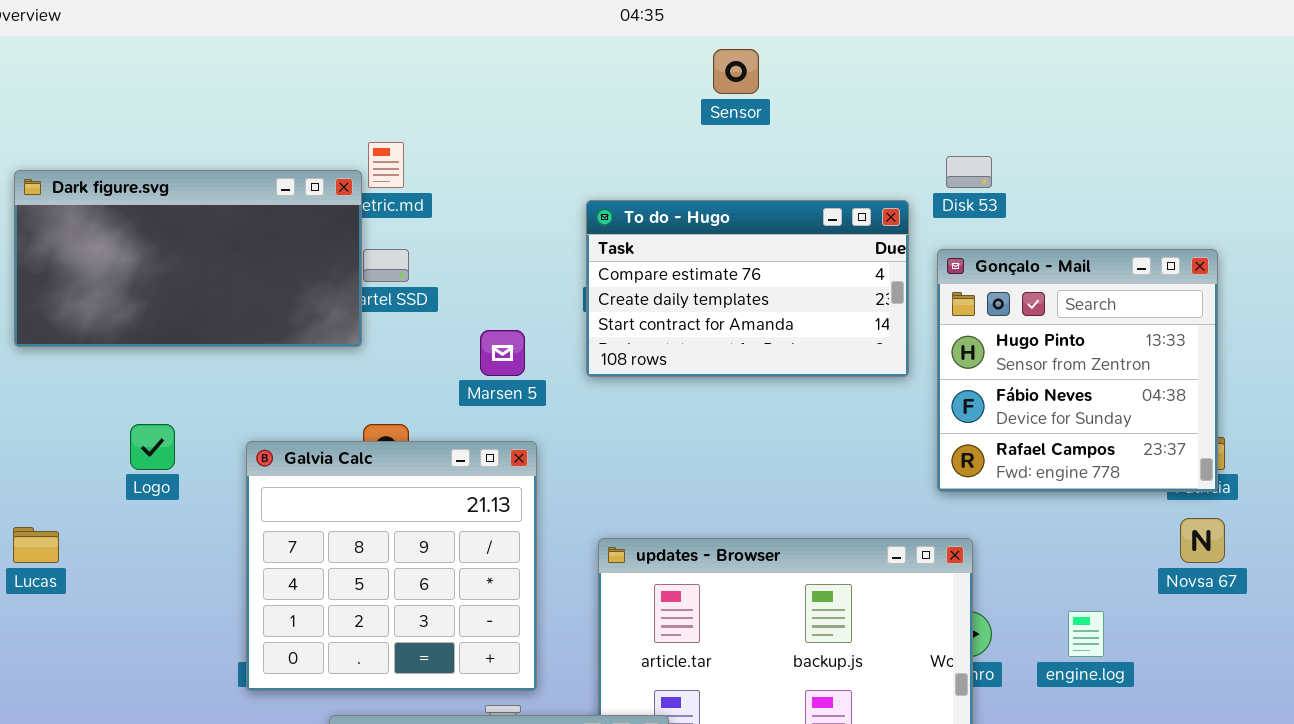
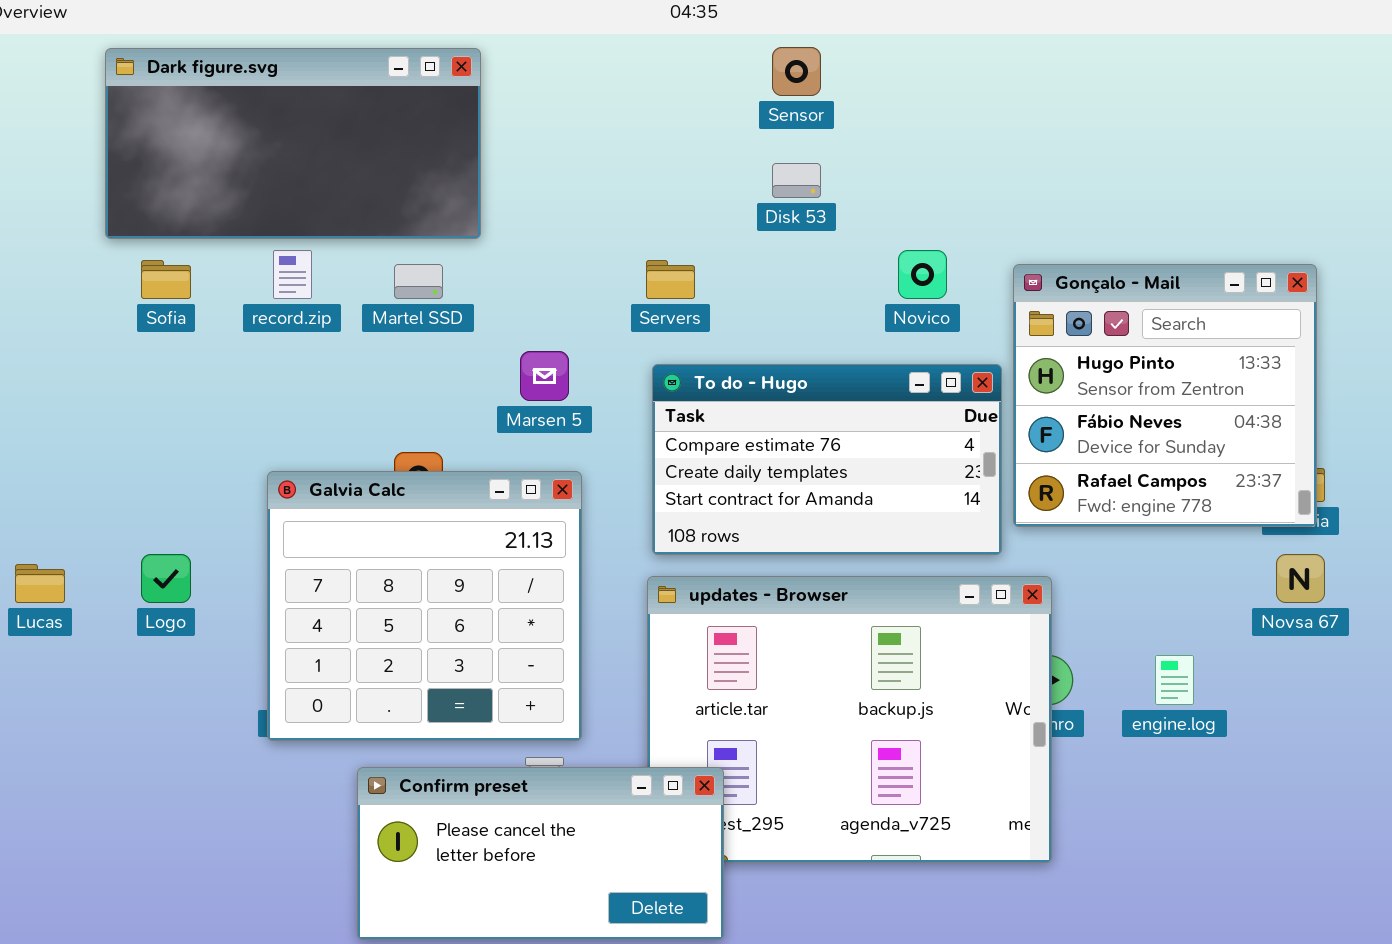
Disk 53: [946,156,992,188] -> [772,163,821,198], moved
Dark figure.svg: [14,170,362,347] -> [105,48,481,239], moved
To do - Hugo: [586,200,909,377] -> [652,364,1002,555], moved
Logo: [130,424,175,470] -> [141,554,191,603], moved

